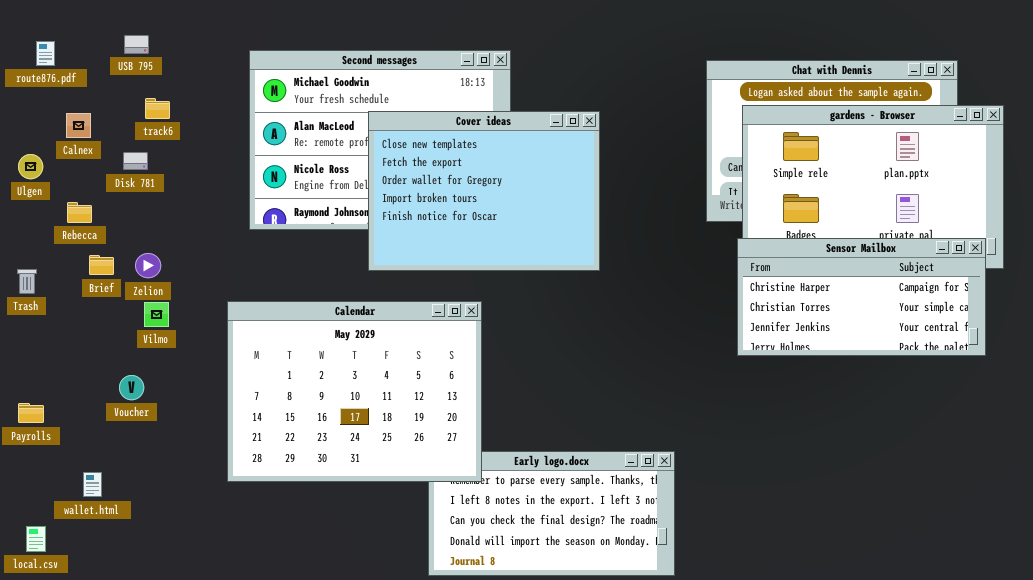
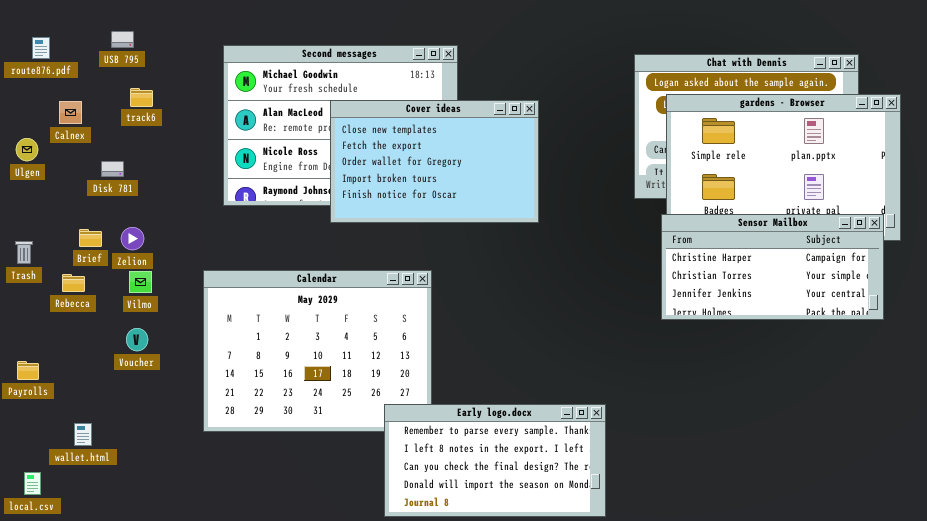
Cover ideas: [368,111,600,271] -> [330,100,539,223], resized
Disk 781: [123,152,148,170] -> [101,161,124,177], moved
Rebecca: [67,202,92,223] -> [62,274,85,292], moved
Voucher: [119,375,144,400] -> [126,328,148,351], moved
Early logo.docx: [428,451,675,576] -> [384,404,606,517], raised

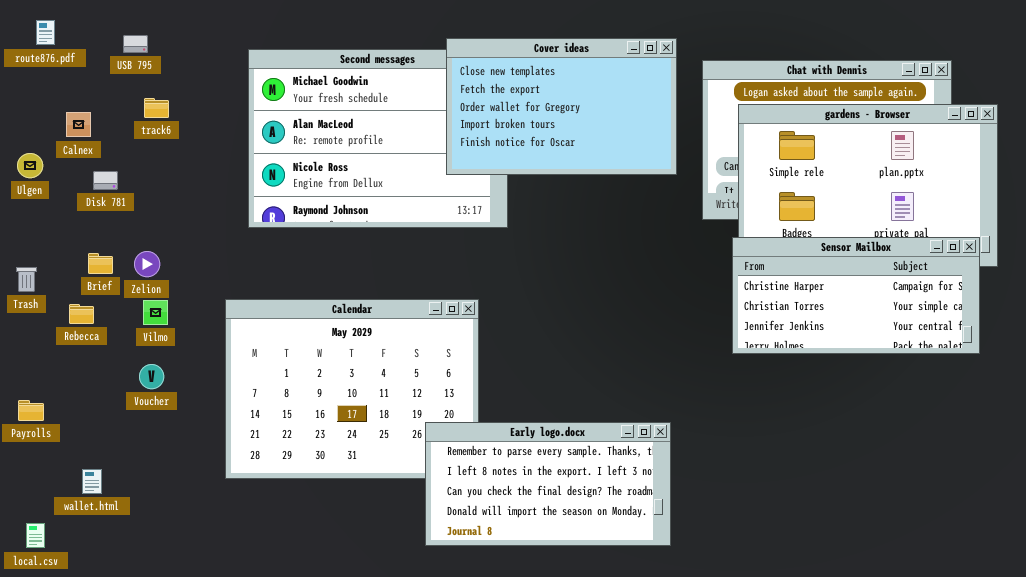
route876.pdf: [32,37,50,59] -> [36,20,55,45], moved
Cover ideas: [330,100,539,223] -> [446,38,677,175], moved
Disk 781: [101,161,124,177] -> [93,171,118,190], moved
Early logo.docx: [384,404,606,517] -> [425,422,671,546], moved

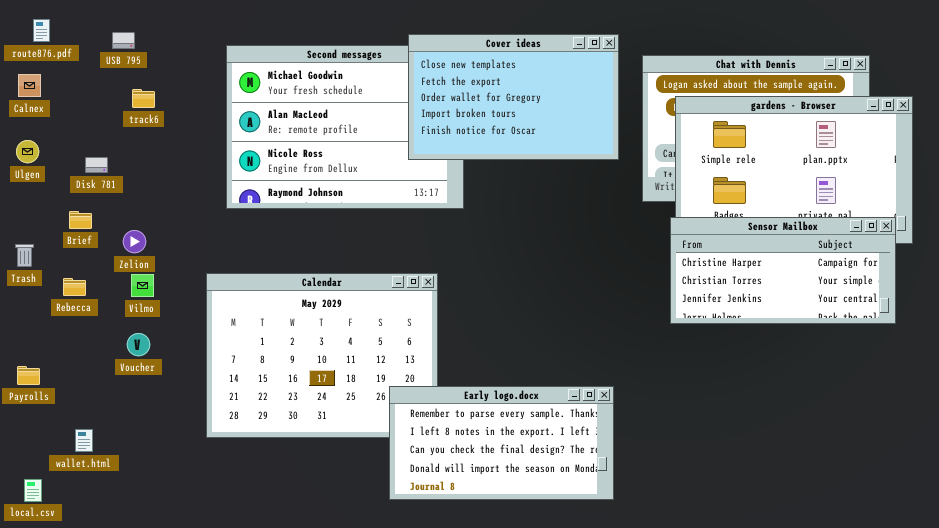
Calnex: [66,112,91,137] -> [18,74,41,97], moved
Brief: [88,253,113,274] -> [69,211,92,229], moved

